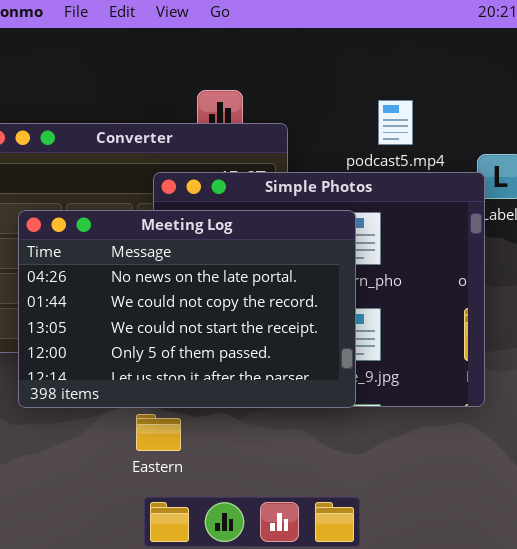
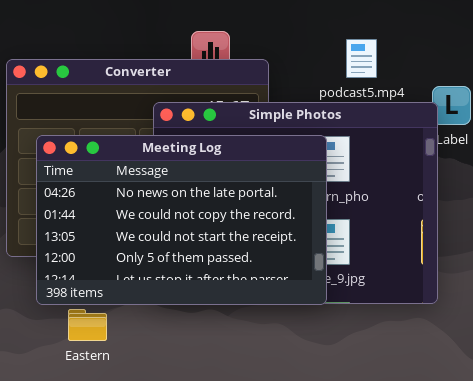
Eastern: [136,414,181,451] -> [68,309,107,341], moved

